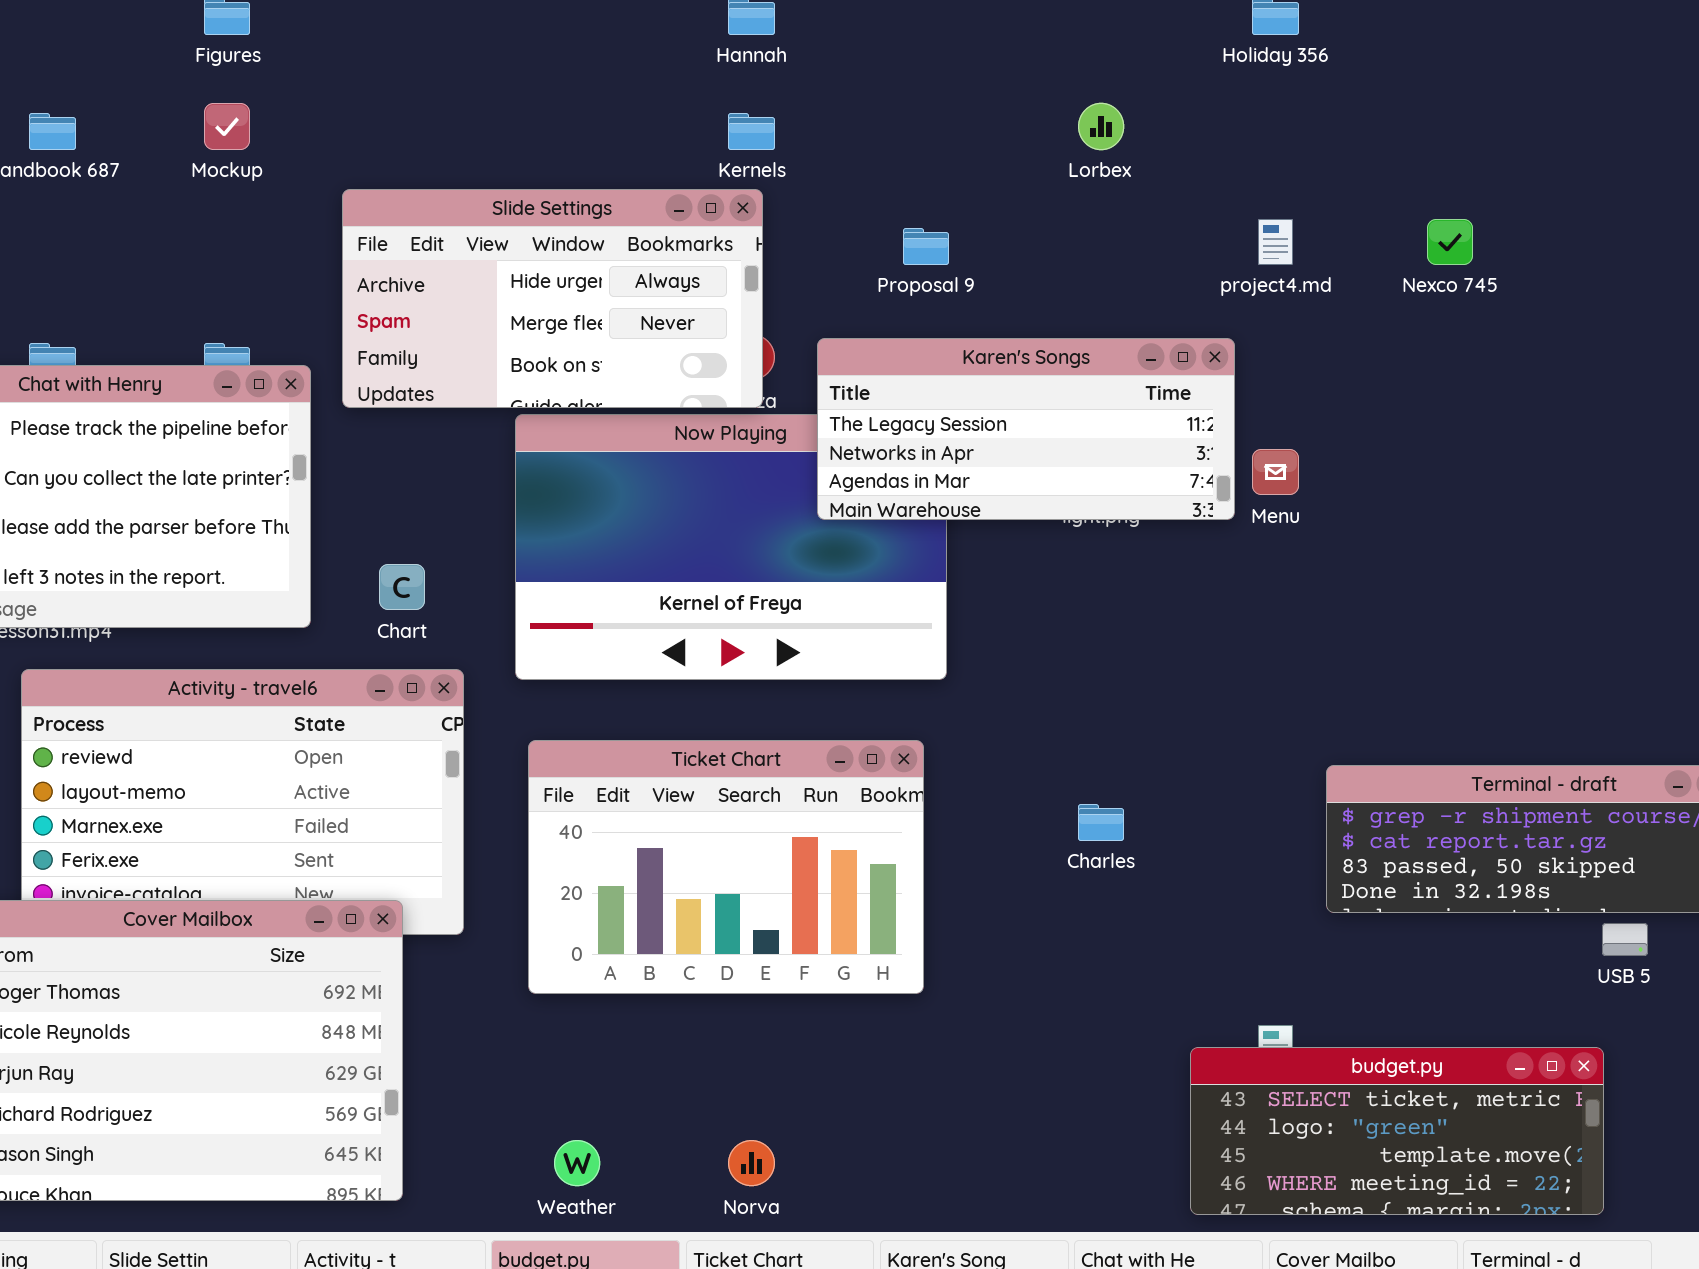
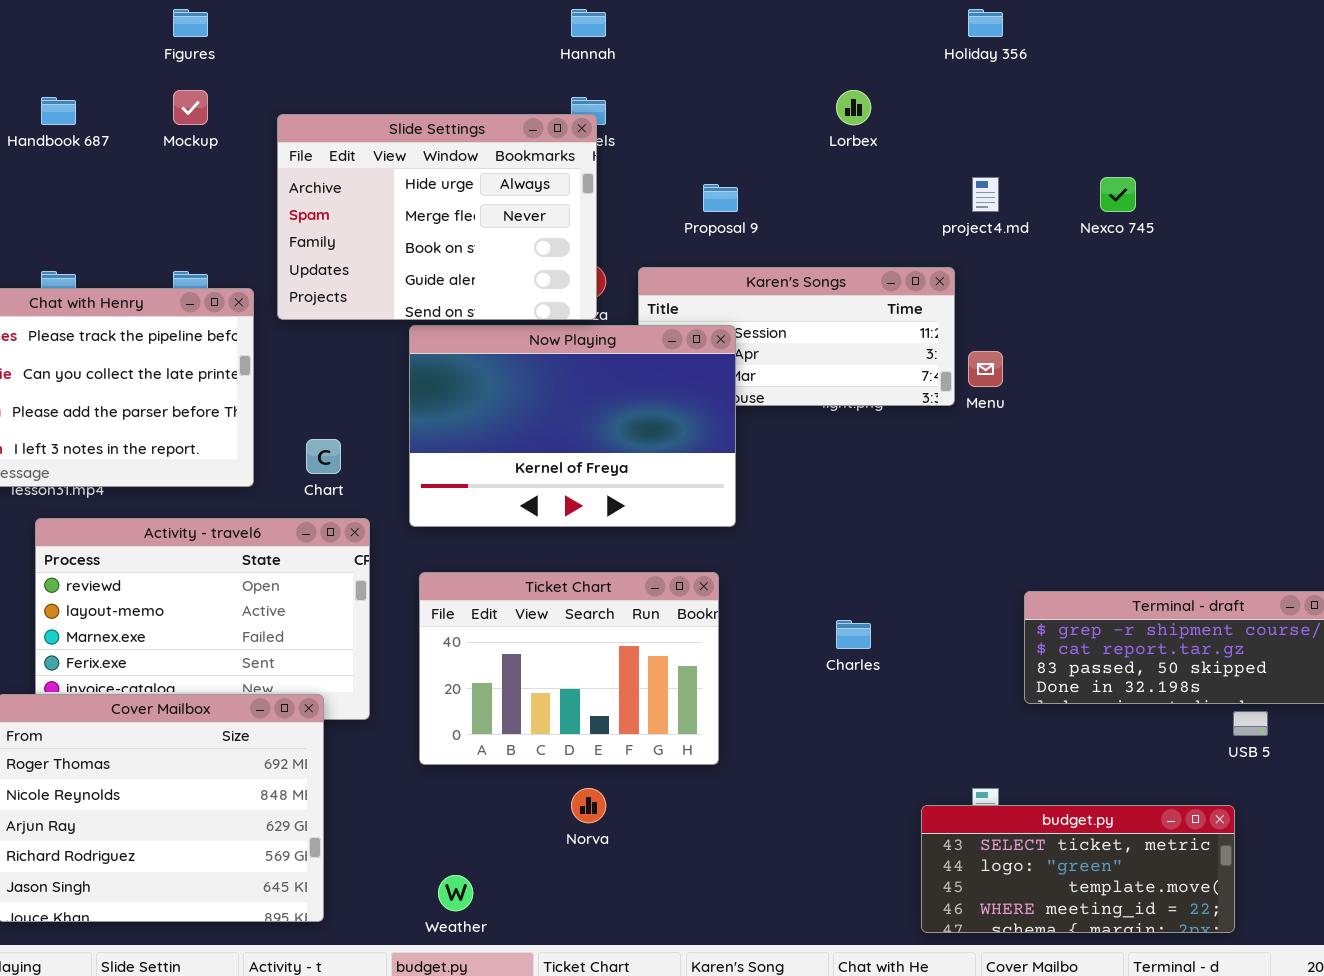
Slide Settings: [342,189,763,408] -> [277,114,597,320], resized
Now Playing: [515,414,947,680] -> [409,325,736,527], raised
Norva: [728,1140,775,1186] -> [571,788,606,823], moved

